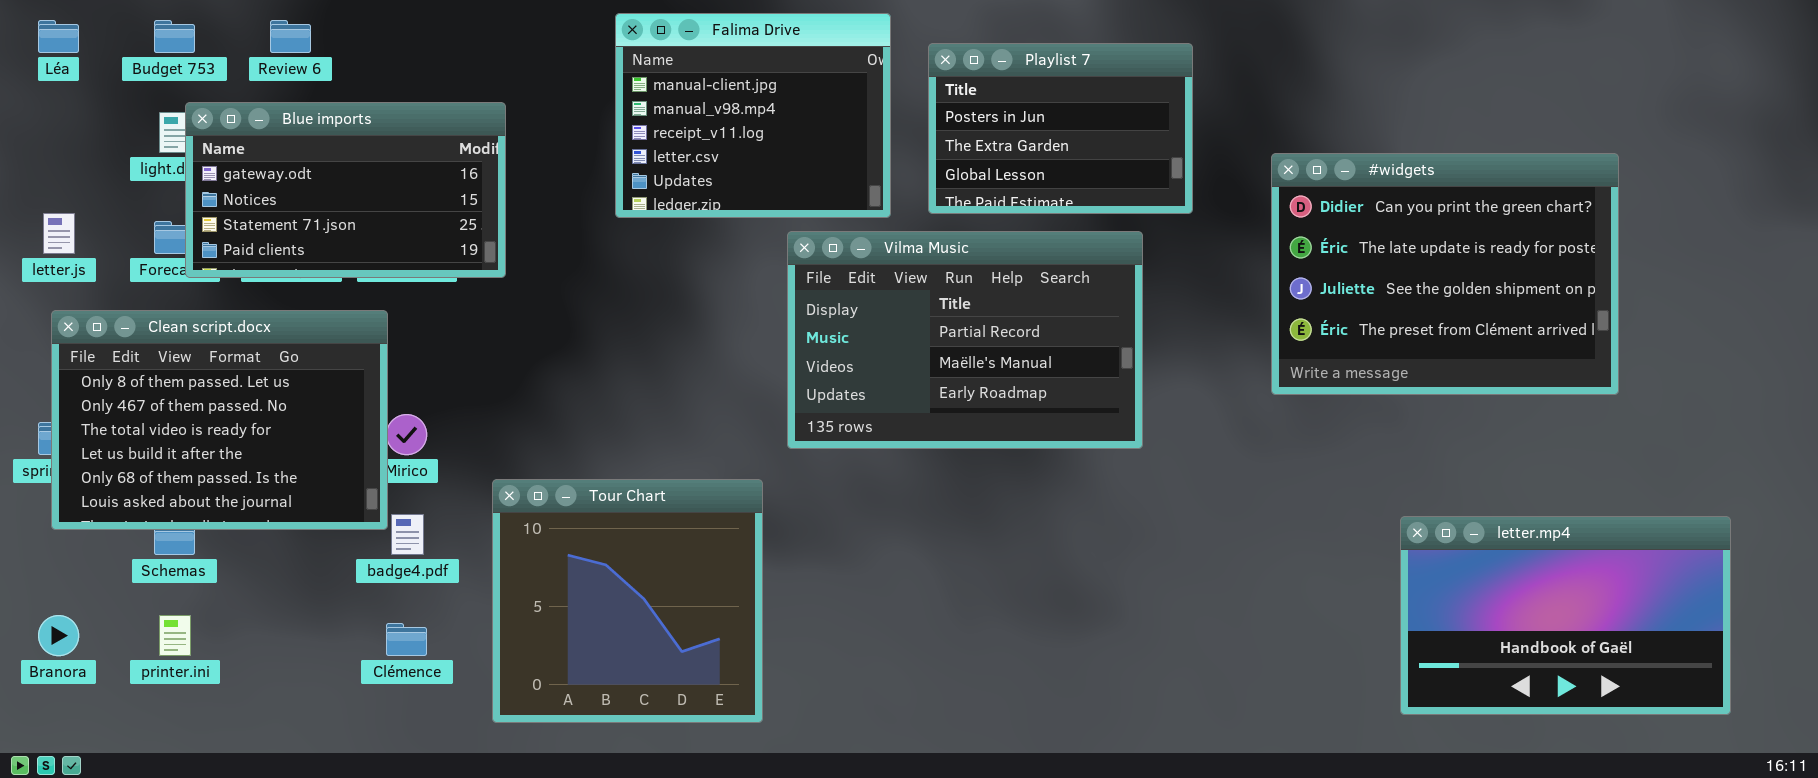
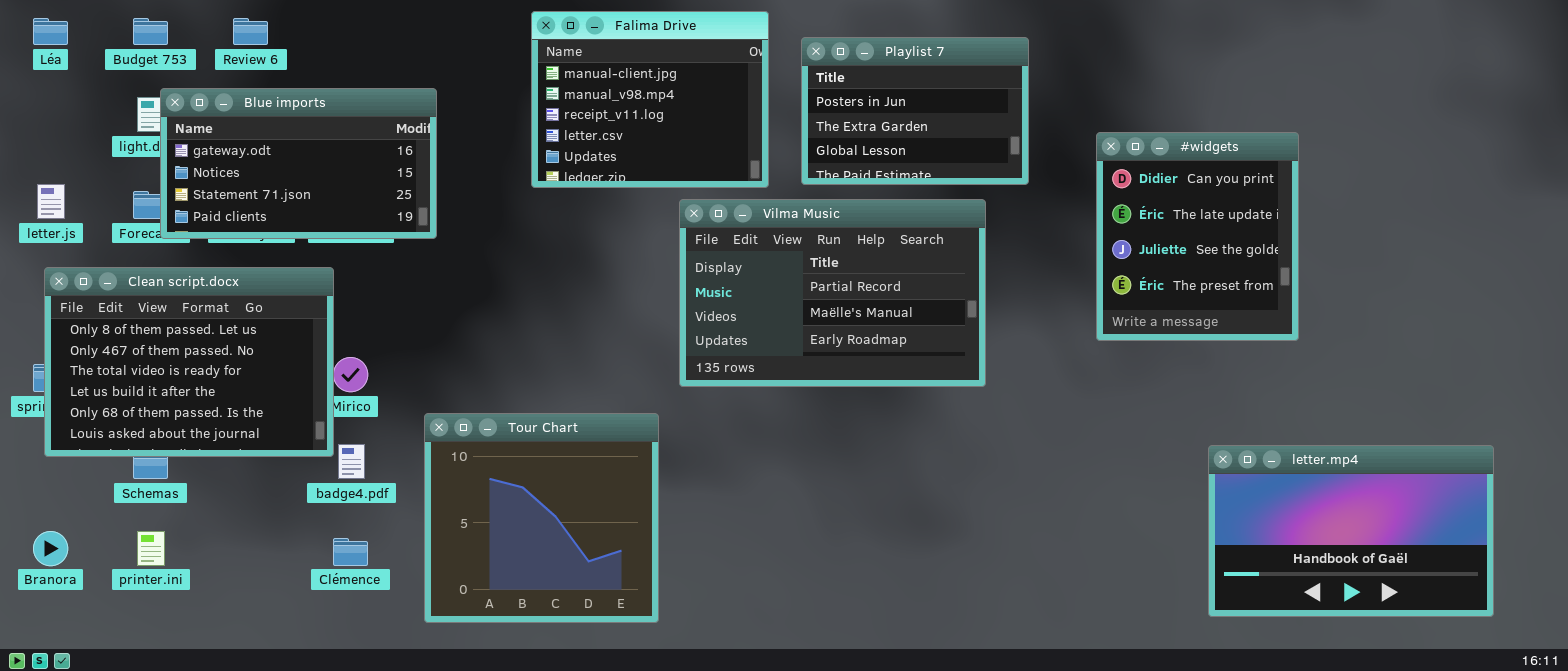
#widgets: [1271,153,1619,395] -> [1096,132,1299,341], resized

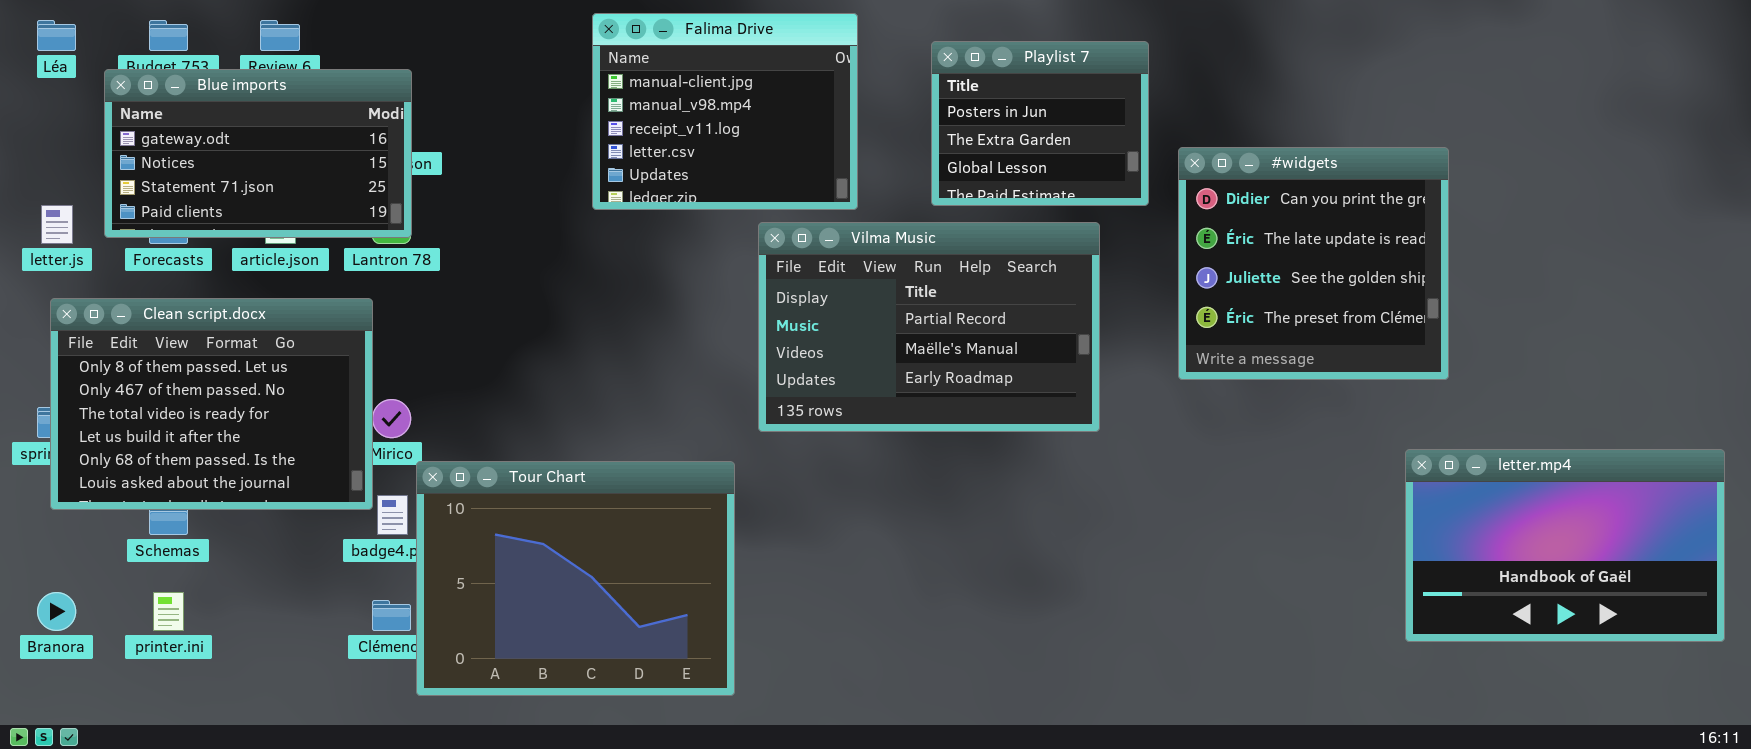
Playlist 7: [801,37,1029,185] -> [931,41,1149,206], resized
Blue imports: [160,88,437,239] -> [104,69,412,238], moved
#widgets: [1096,132,1299,341] -> [1178,147,1449,380], resized
Tour Chart: [424,413,659,623] -> [416,461,735,696], resized
letter.mp4: [1208,445,1494,617] -> [1405,449,1725,642], moved

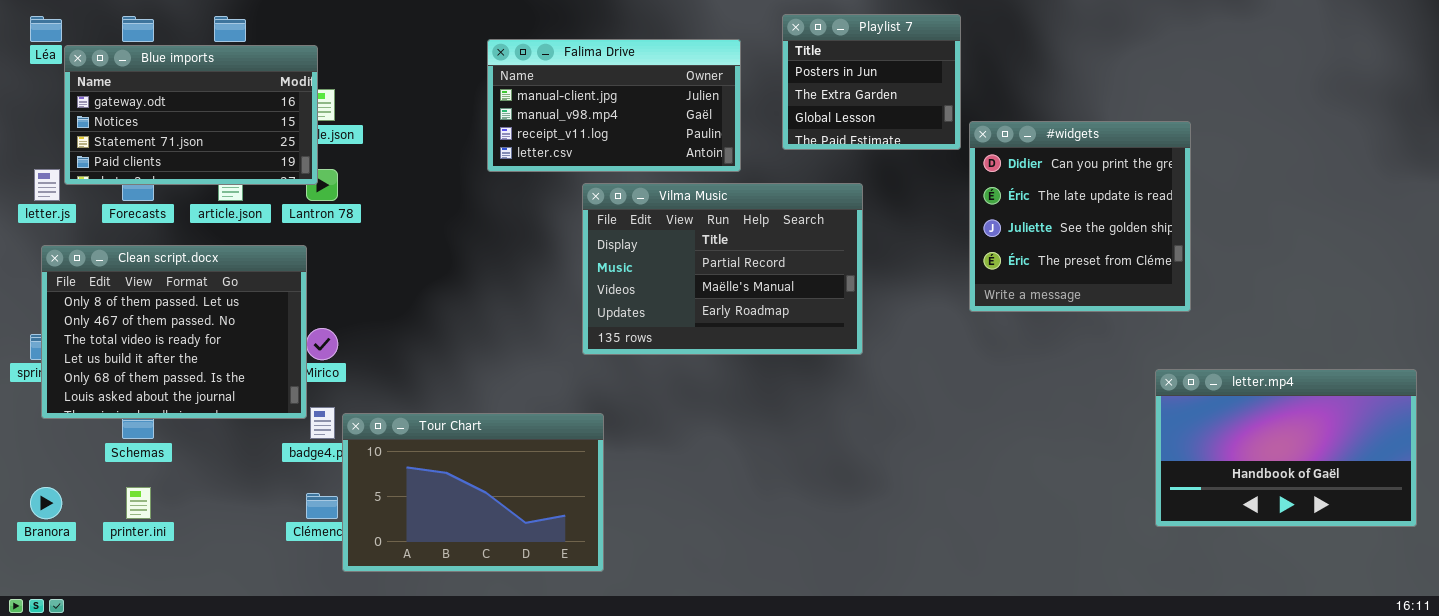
Falima Drive: [592,13,858,210] -> [487,39,741,172], resized
Playlist 7: [931,41,1149,206] -> [782,14,961,150], moved
Blue imports: [104,69,412,238] -> [64,45,318,185], moved
Vilma Music: [758,222,1100,432] -> [582,183,863,355], moved
Tour Chart: [416,461,735,696] -> [342,413,604,572], resized

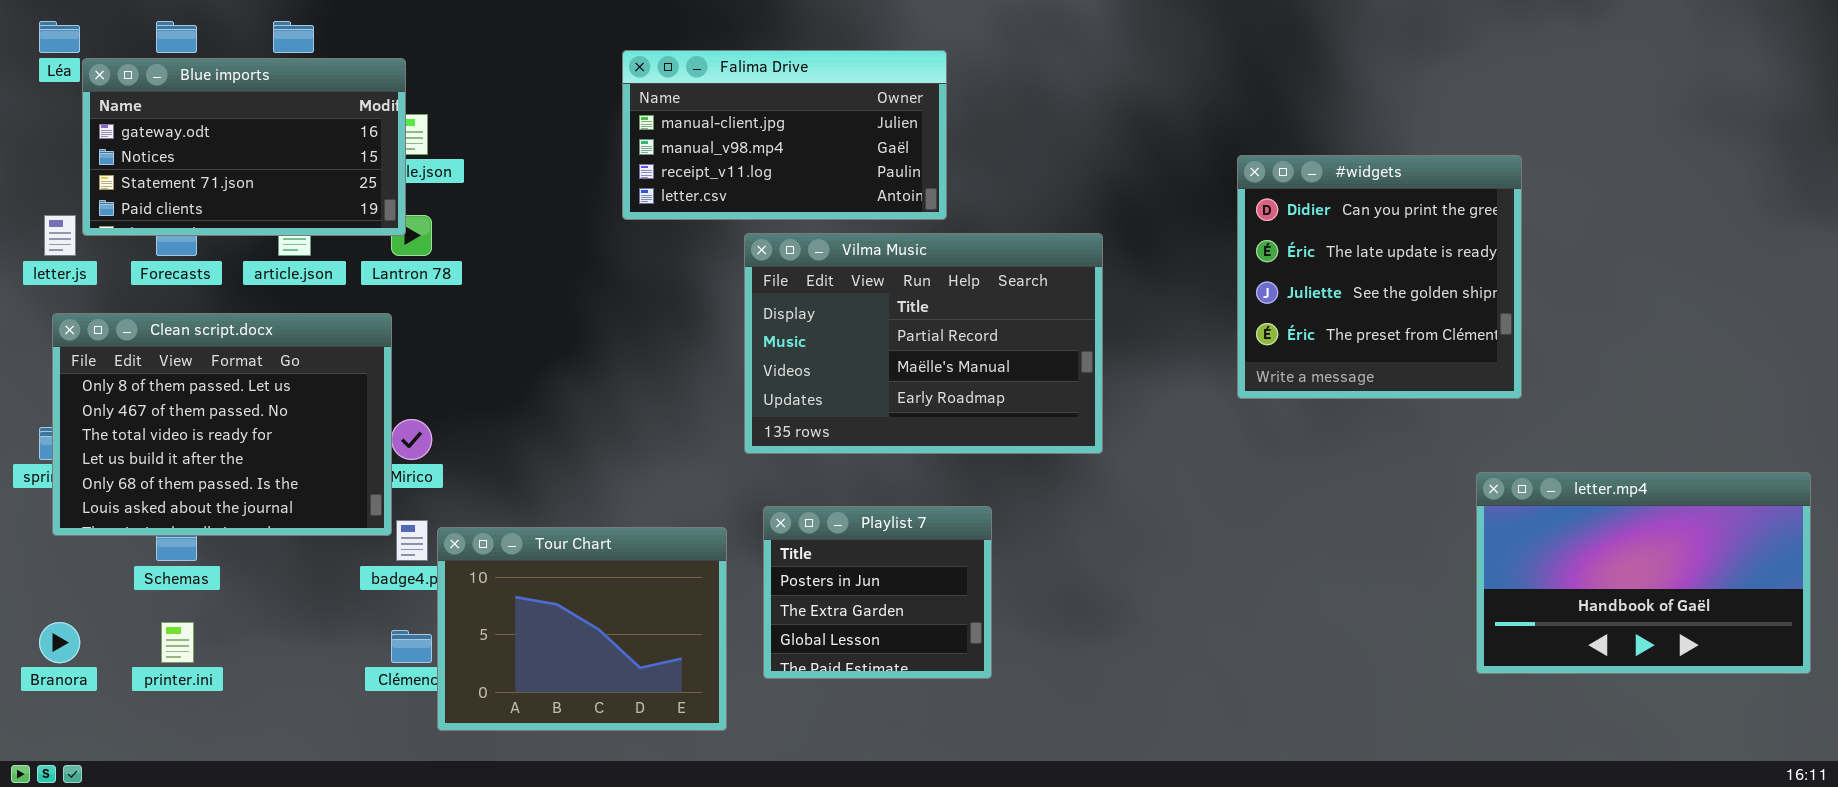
Playlist 7: [782,14,961,150] -> [763,506,992,679], moved
Tour Chart: [342,413,604,572] -> [437,527,727,731], resized

